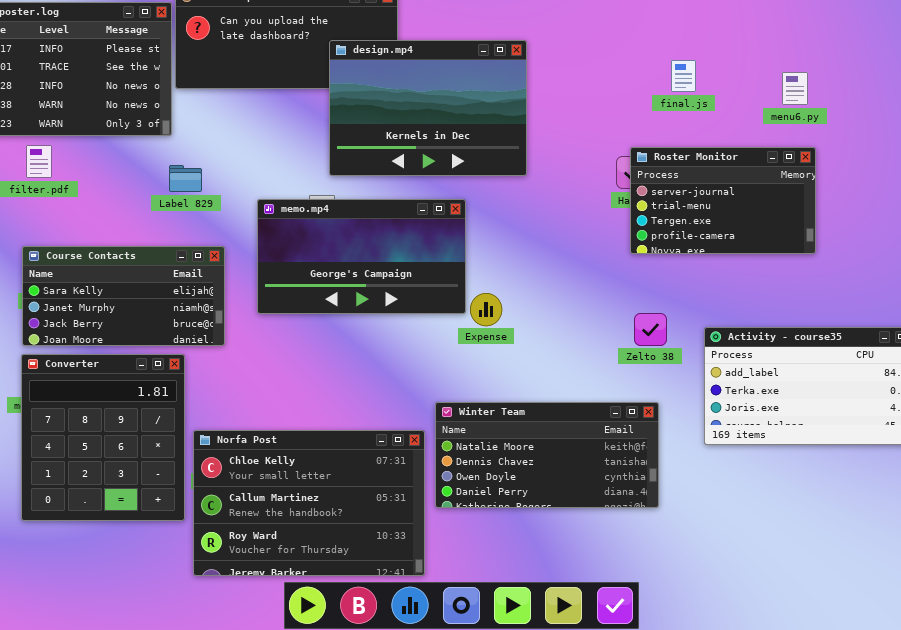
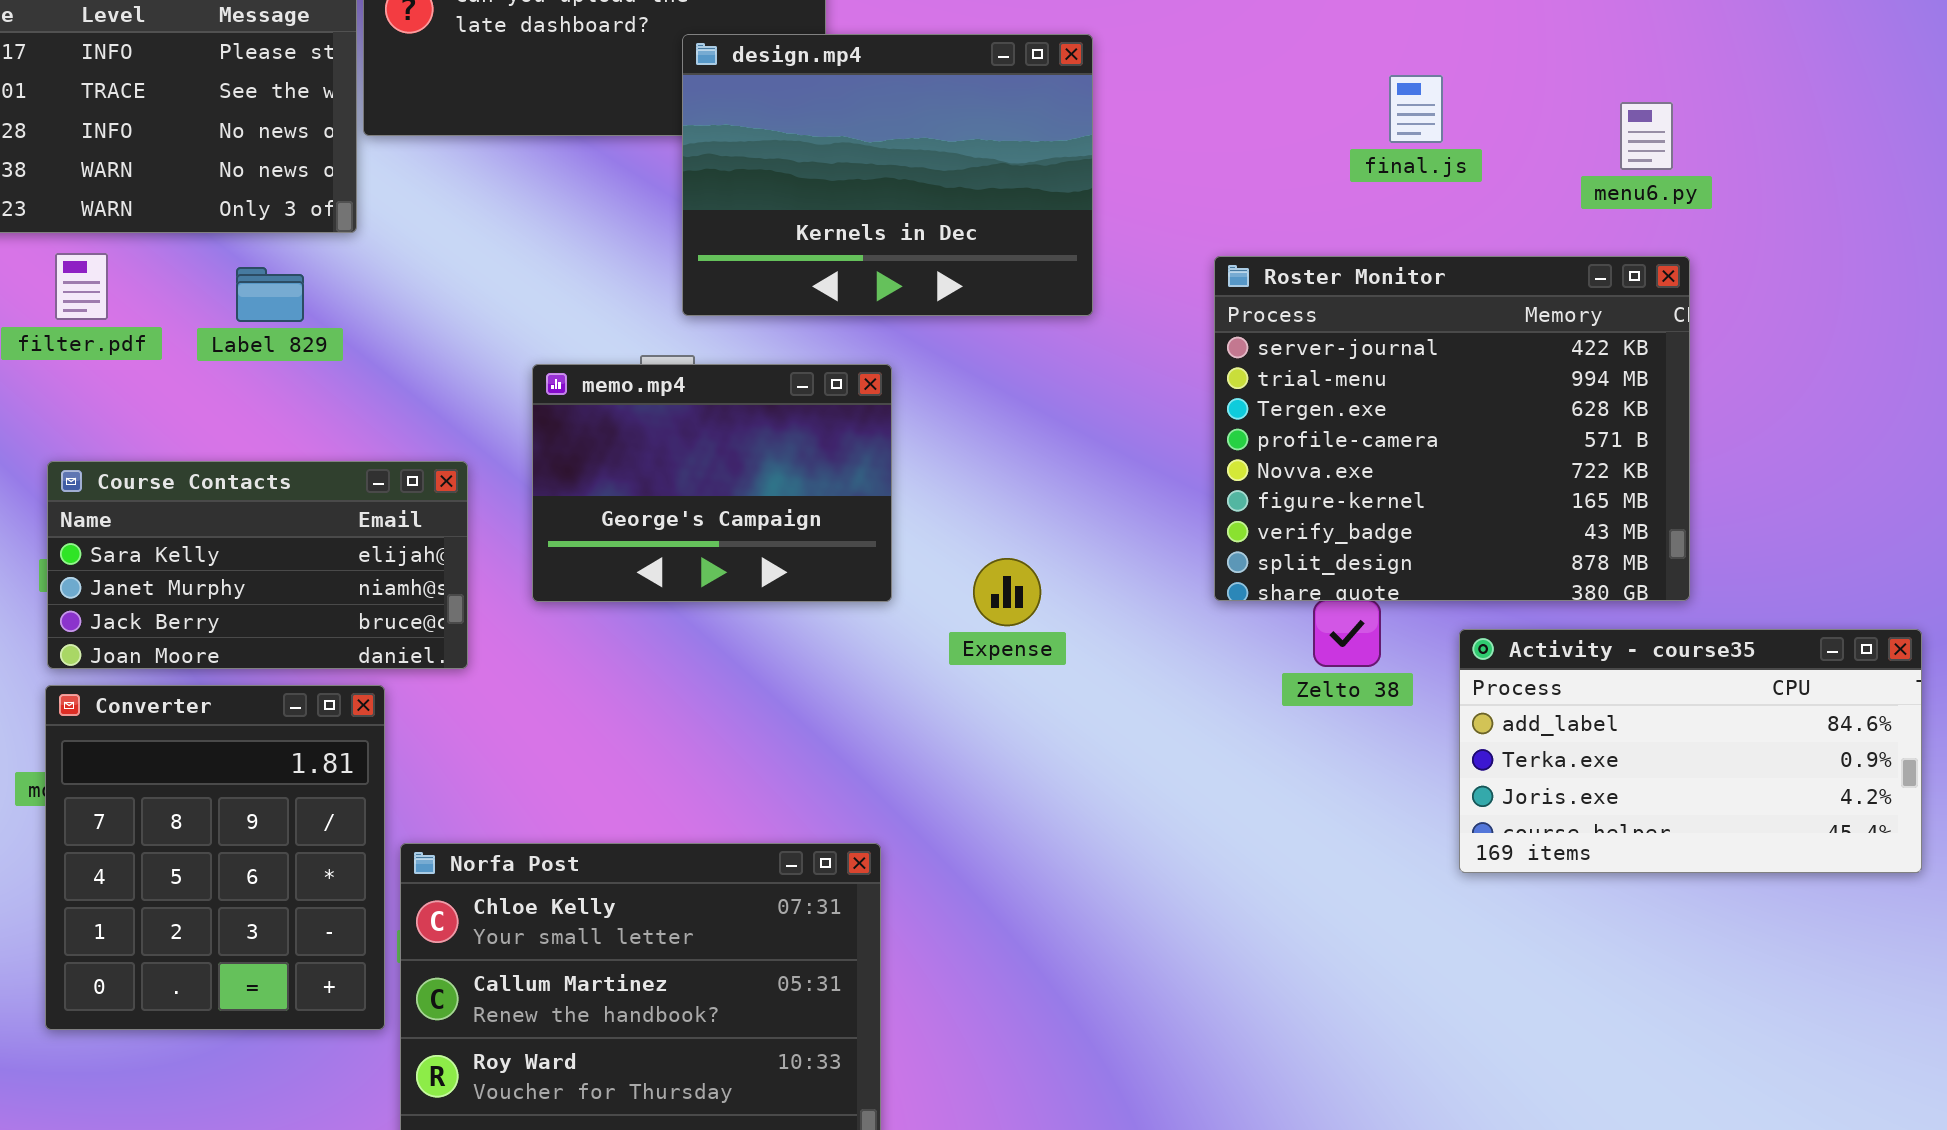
Roster Monitor: [630,147,816,254] -> [1214,256,1690,601], resized
Label 829: [169,165,202,192] -> [236,267,304,322], moved
memo.mp4: [257,199,466,314] -> [532,364,892,602], resized
Winter Team: [435,402,659,508] -> none, closed

